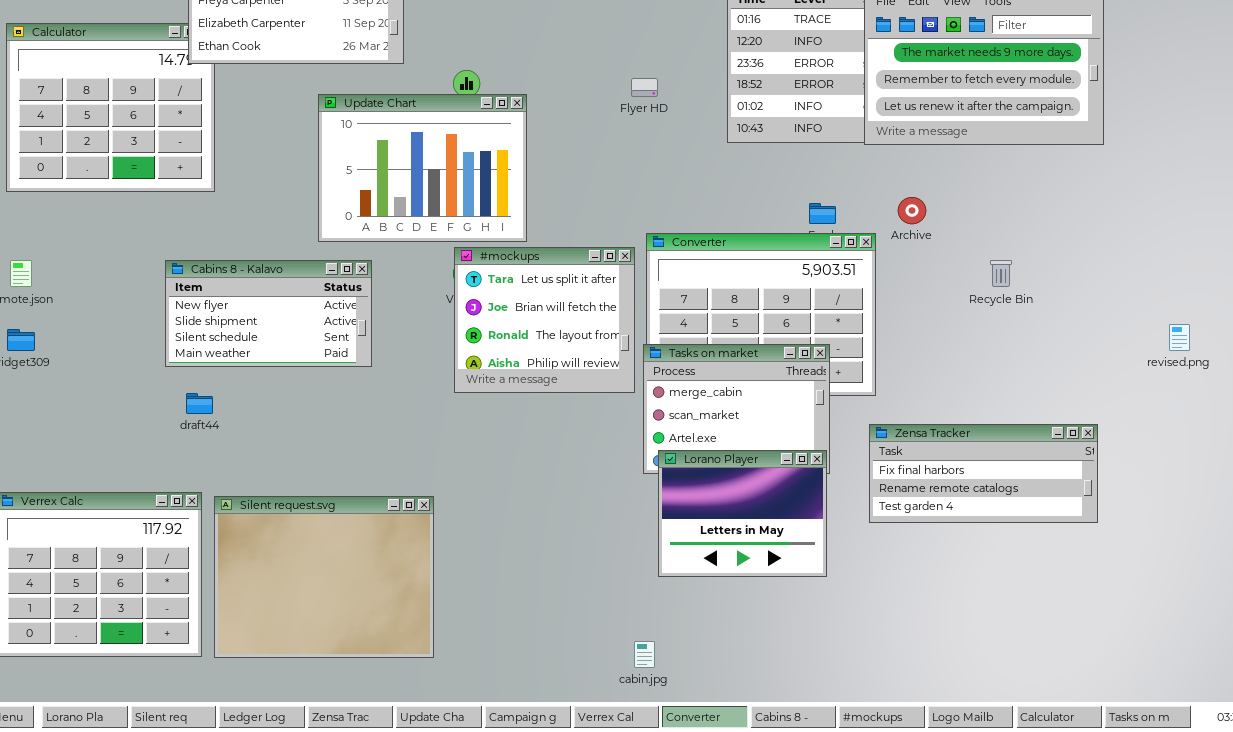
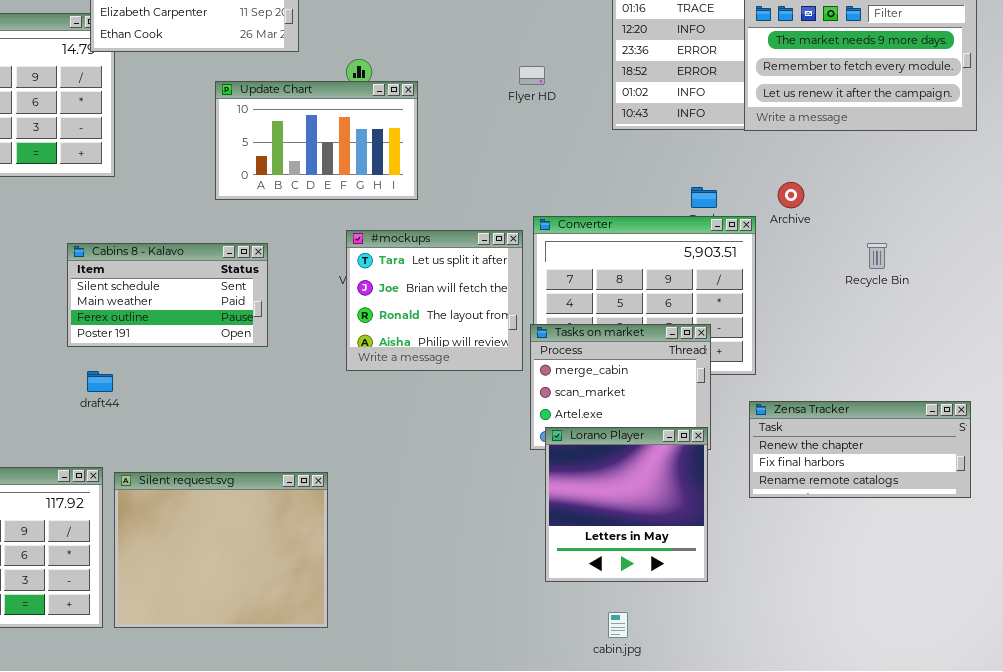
Update Chart: [318,94,527,242] -> [215,81,418,200], resized
Cabins 8 - Kalavo: [165,260,372,367] -> [67,243,268,347], scrolled down 2 rows
Zensa Tracker: [869,424,1098,523] -> [749,401,971,498], scrolled up 1 row
Lorano Player: [658,450,827,577] -> [545,427,708,582], resized
cabin.jpg: [634,641,655,668] -> [608,612,628,638], moved

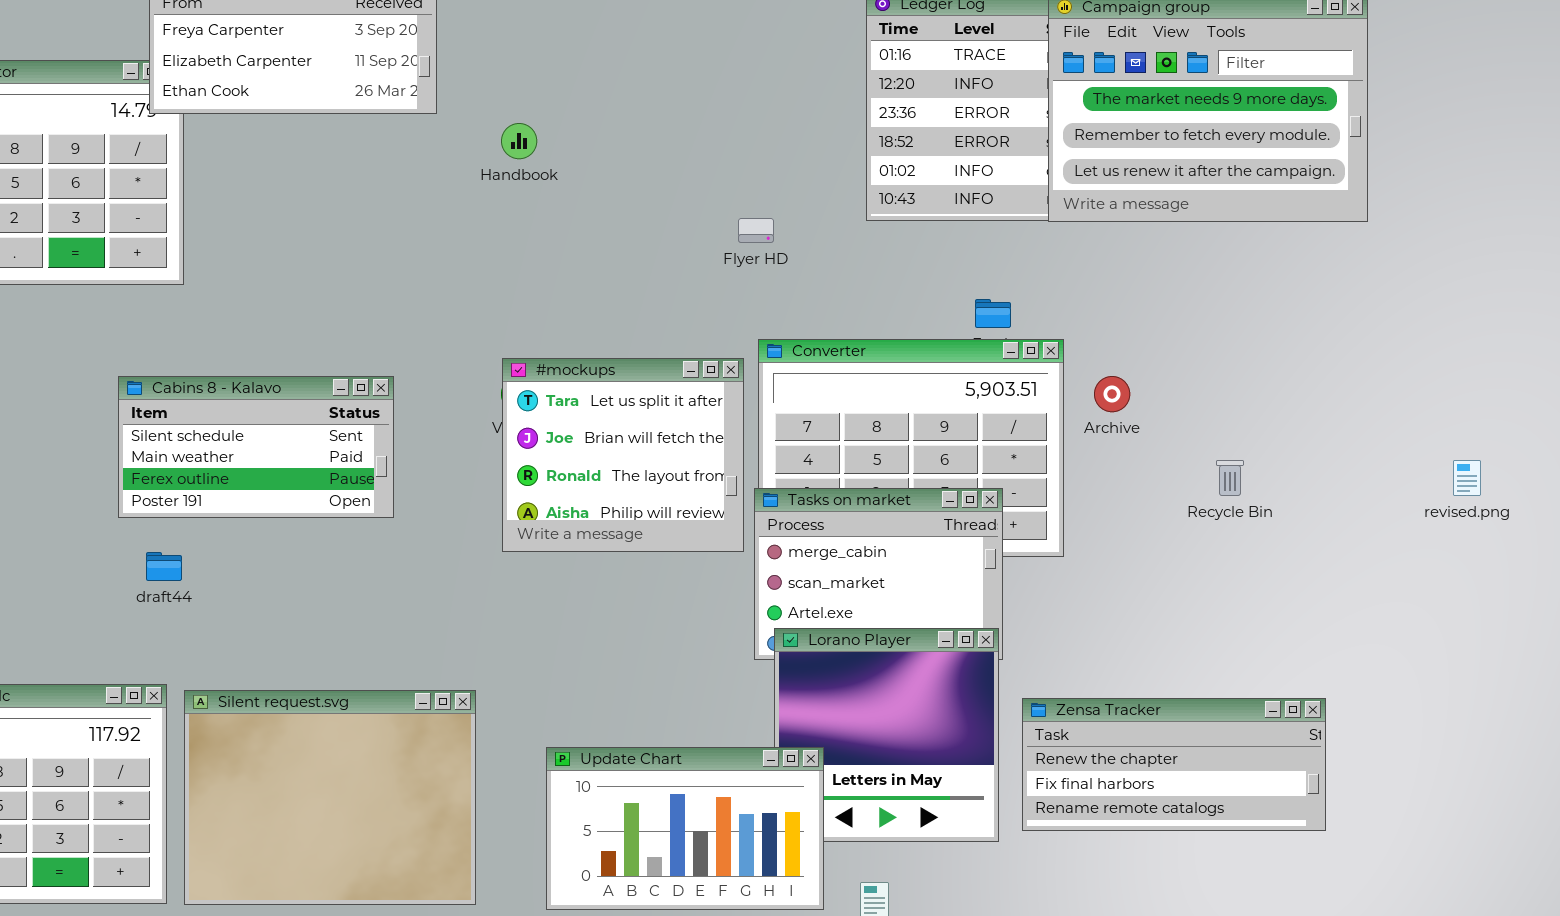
Flyer HD: [519,66,545,85] -> [738,218,774,243], moved
Update Chart: [215,81,418,200] -> [546,747,824,910], moved
Archive: [778,182,804,208] -> [1094,376,1130,412], moved
Recycle Bin: [867,243,887,269] -> [1216,460,1244,496], moved
Zensa Tracker: [749,401,971,498] -> [1022,698,1326,831], moved

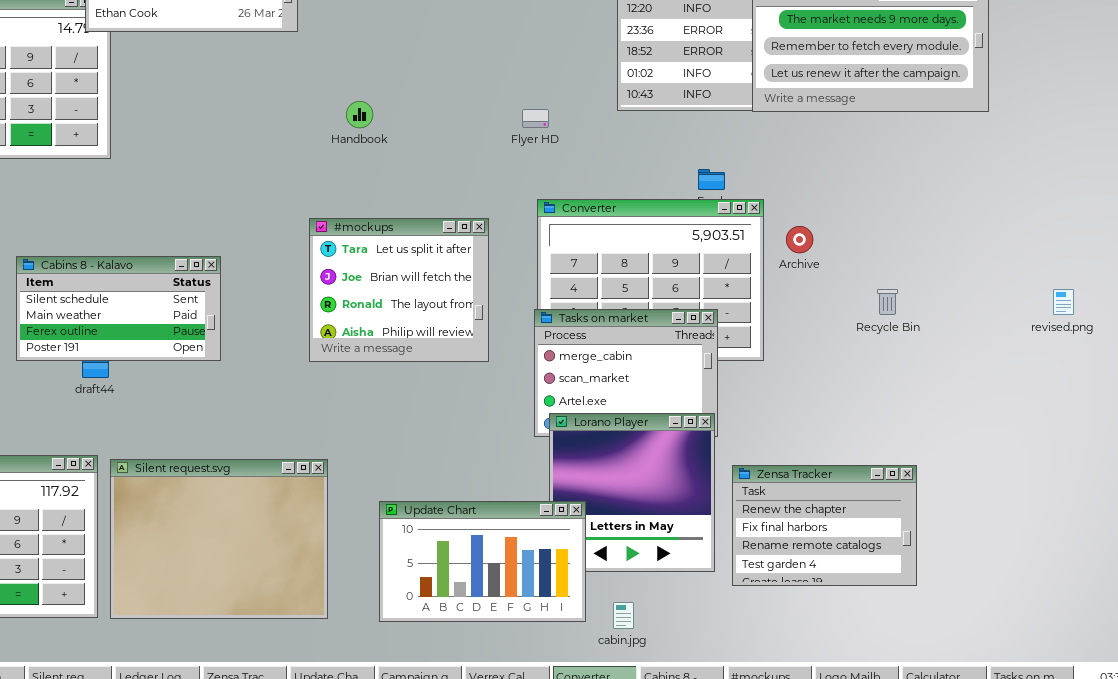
Handbook: [501,123,537,159] -> [346,101,373,128], moved
#mockups: [502,358,744,552] -> [309,218,489,362], moved
Cabins 8 - Kalavo: [118,376,394,518] -> [16,256,221,361], moved
Zensa Tracker: [1022,698,1326,831] -> [732,465,917,586], resized

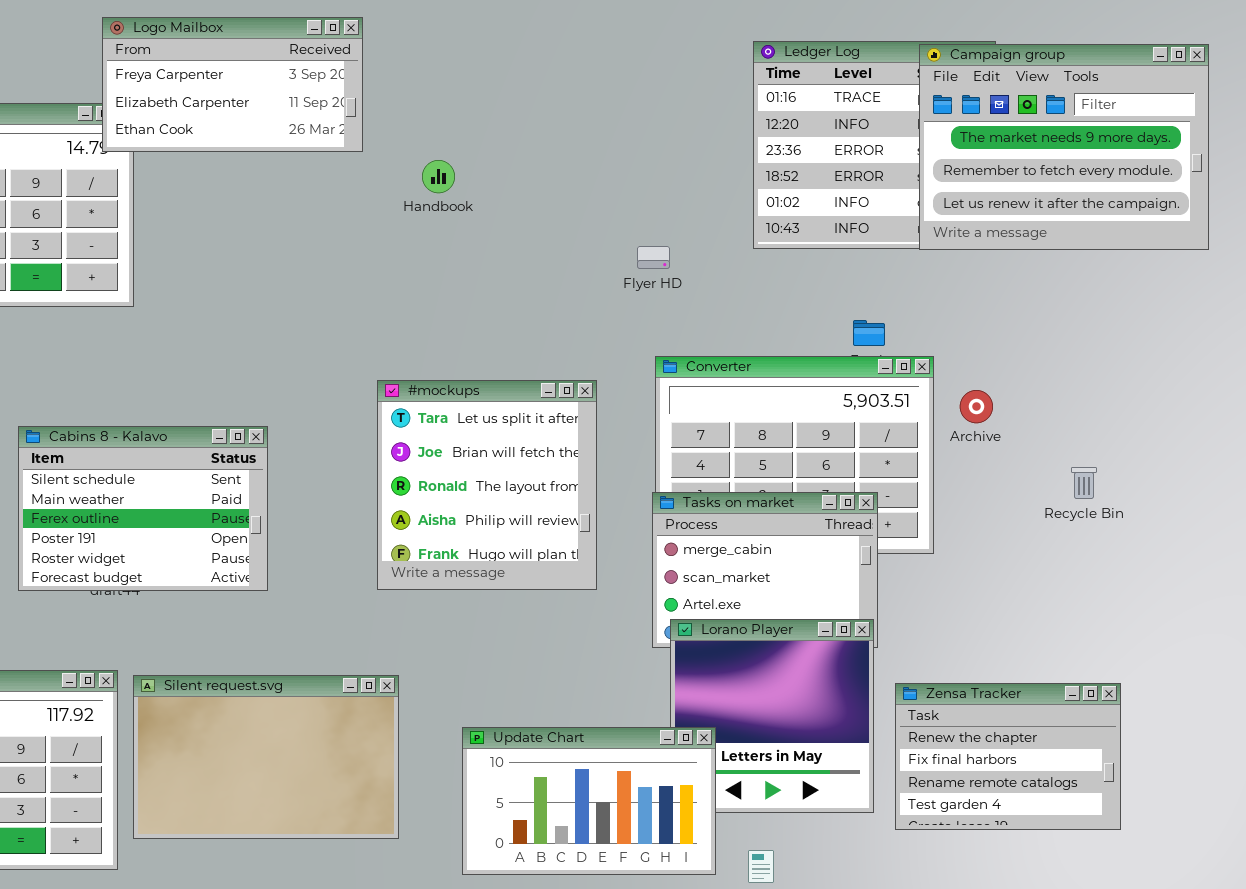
Handbook: [346,101,373,128] -> [422,160,455,193], moved
#mockups: [309,218,489,362] -> [377,380,597,590], resized
Cabins 8 - Kalavo: [16,256,221,361] -> [18,426,268,591], resized
Silent request.svg: [110,459,328,619] -> [133,675,399,839], resized

